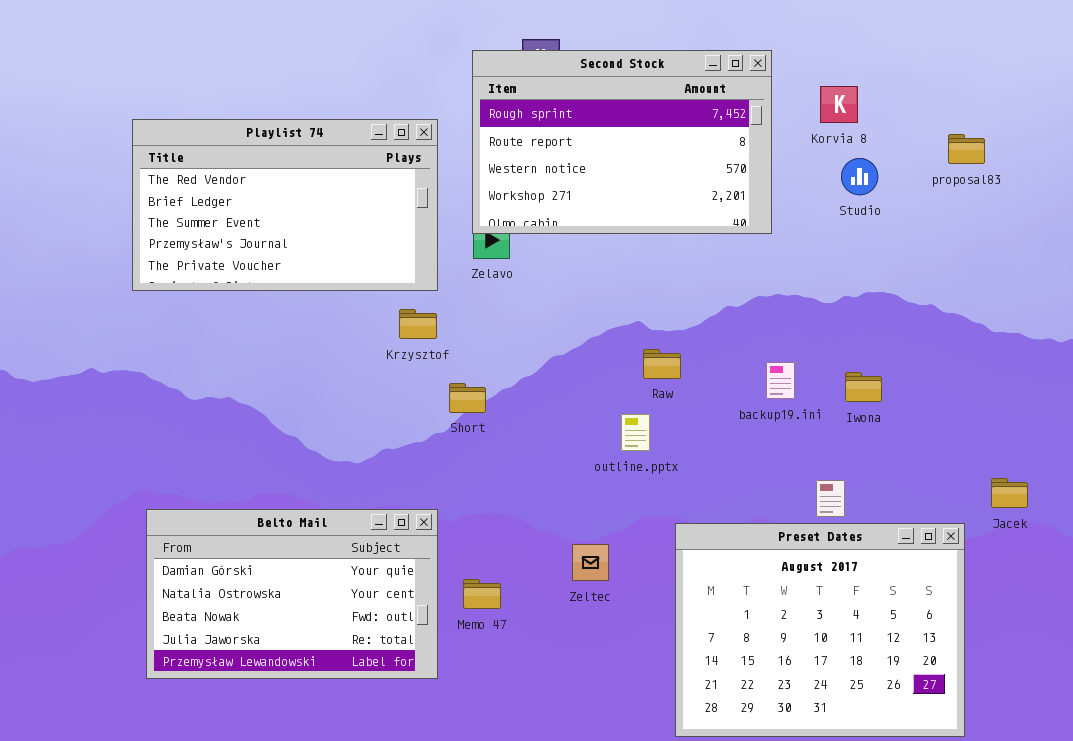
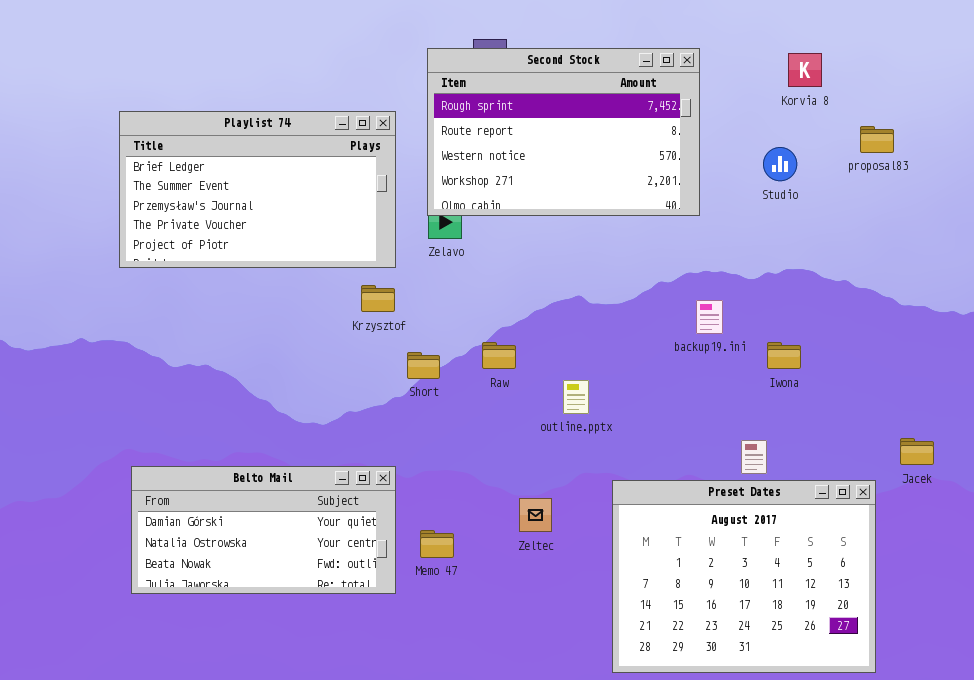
Korvia 8: [820,86,858,123] -> [788,53,822,87], moved
Playlist 74: [132,119,438,291] -> [119,111,396,268], scrolled down 1 row
Raw: [643,349,681,379] -> [482,342,516,369], moved
backup19.ini: [766,362,795,399] -> [696,300,723,334], moved
Belto Mail: [146,509,438,679] -> [131,466,396,594], resized

